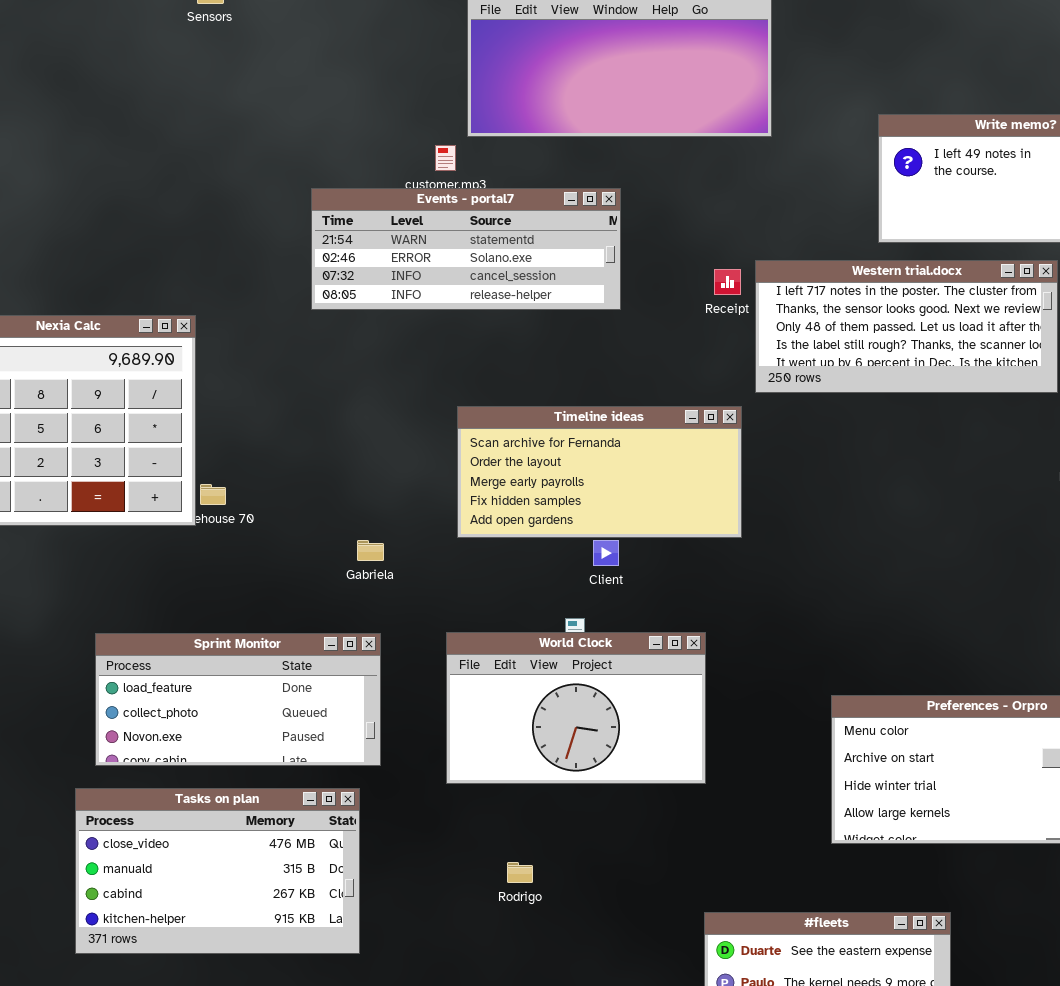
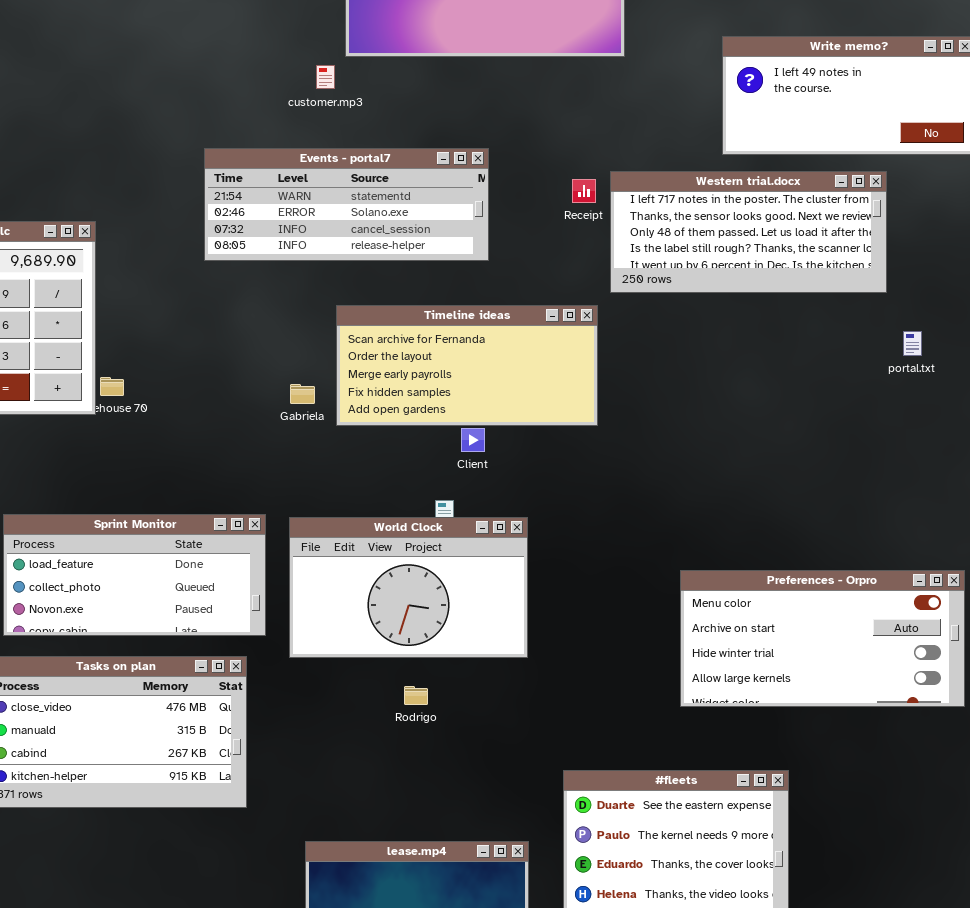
Events - portal7: [311,188,621,310] -> [204,148,489,261], moved
Gabriela: [357,540,384,561] -> [290,384,315,404], moved
World Clock: [446,632,706,784] -> [289,517,528,658], moved
Rodrigo: [507,862,533,883] -> [404,686,428,705], moved

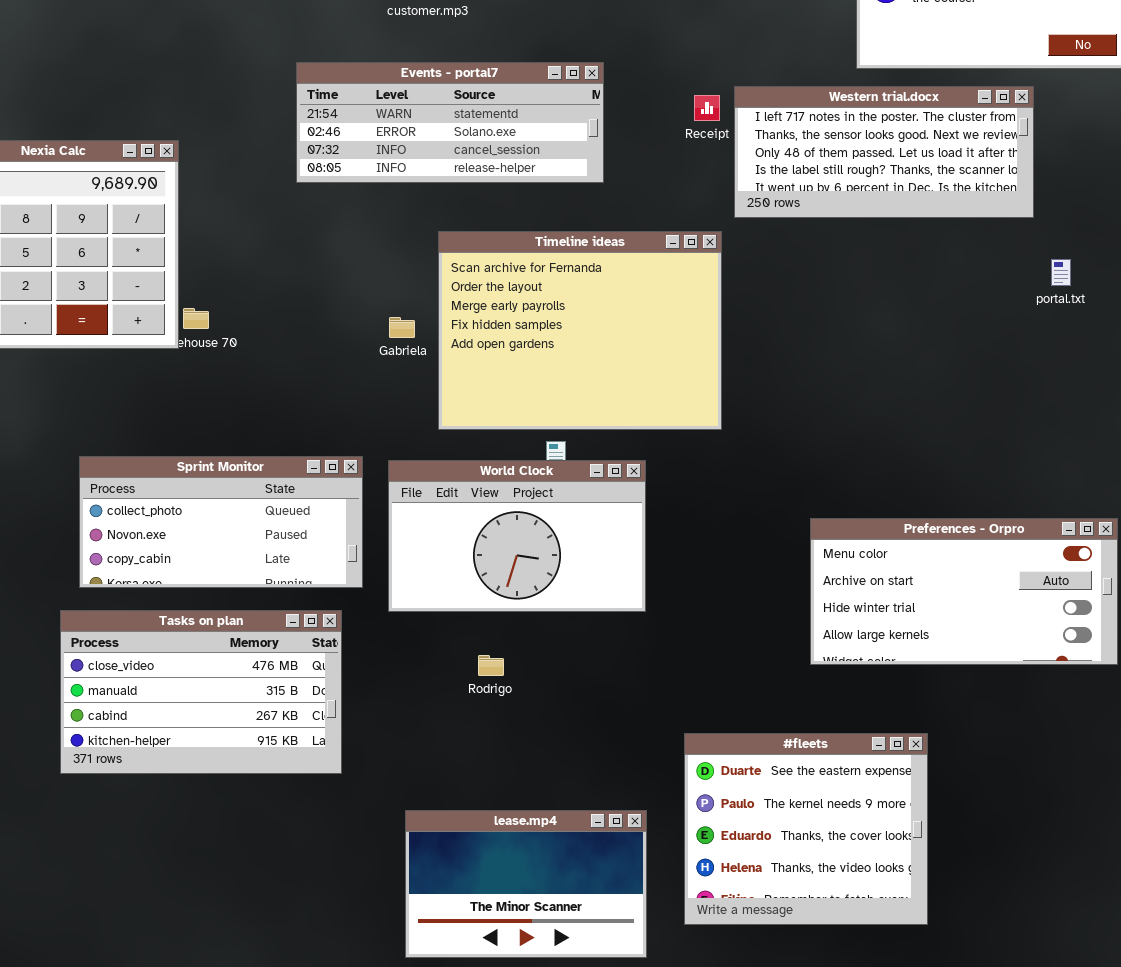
Timeline ideas: [336,305,598,426] -> [438,231,722,430], resized
Sprint Monitor: [3,514,266,636] -> [79,456,363,588], scrolled down 1 row
Rodrigo: [404,686,428,705] -> [478,655,504,676], moved

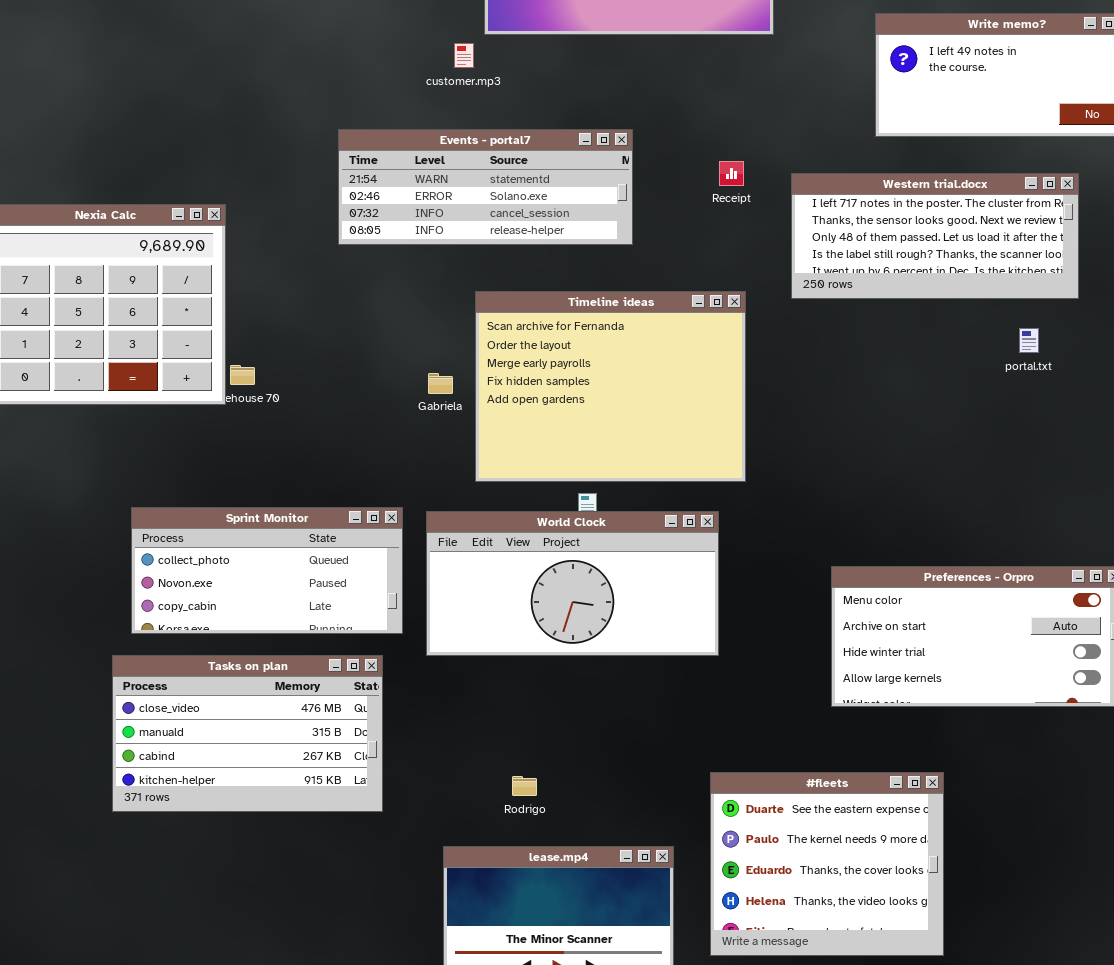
Western trial.docx: [734,86,1034,218] -> [791,173,1079,299], moved
portal.txt: [1051,259,1071,286] -> [1019,328,1039,353], moved
World Clock: [388,460,646,612] -> [426,511,719,656], resized
Rodrigo: [478,655,504,676] -> [512,776,537,796], moved

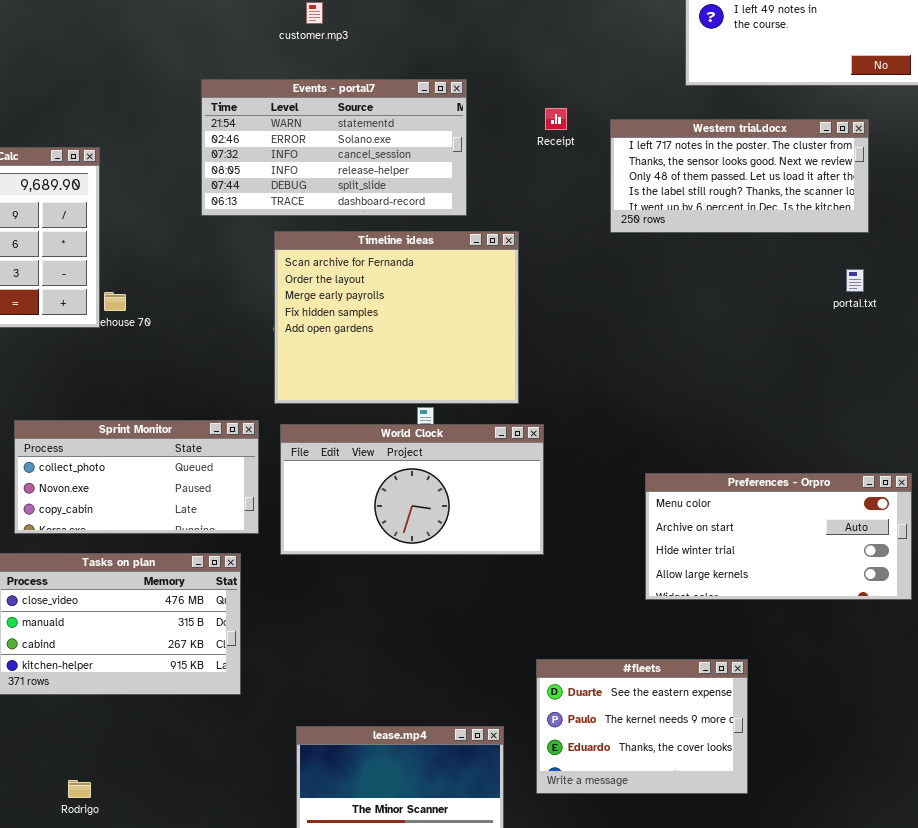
Events - portal7: [338,129,633,245] -> [201,79,467,216], resized
Timeline ideas: [475,291,746,482] -> [274,231,519,404], moved
portal.txt: [1019,328,1039,353] -> [846,269,864,292], moved
#fleets: [710,772,944,956] -> [536,659,748,794], resized
Rodrigo: [512,776,537,796] -> [68,780,91,798], moved

